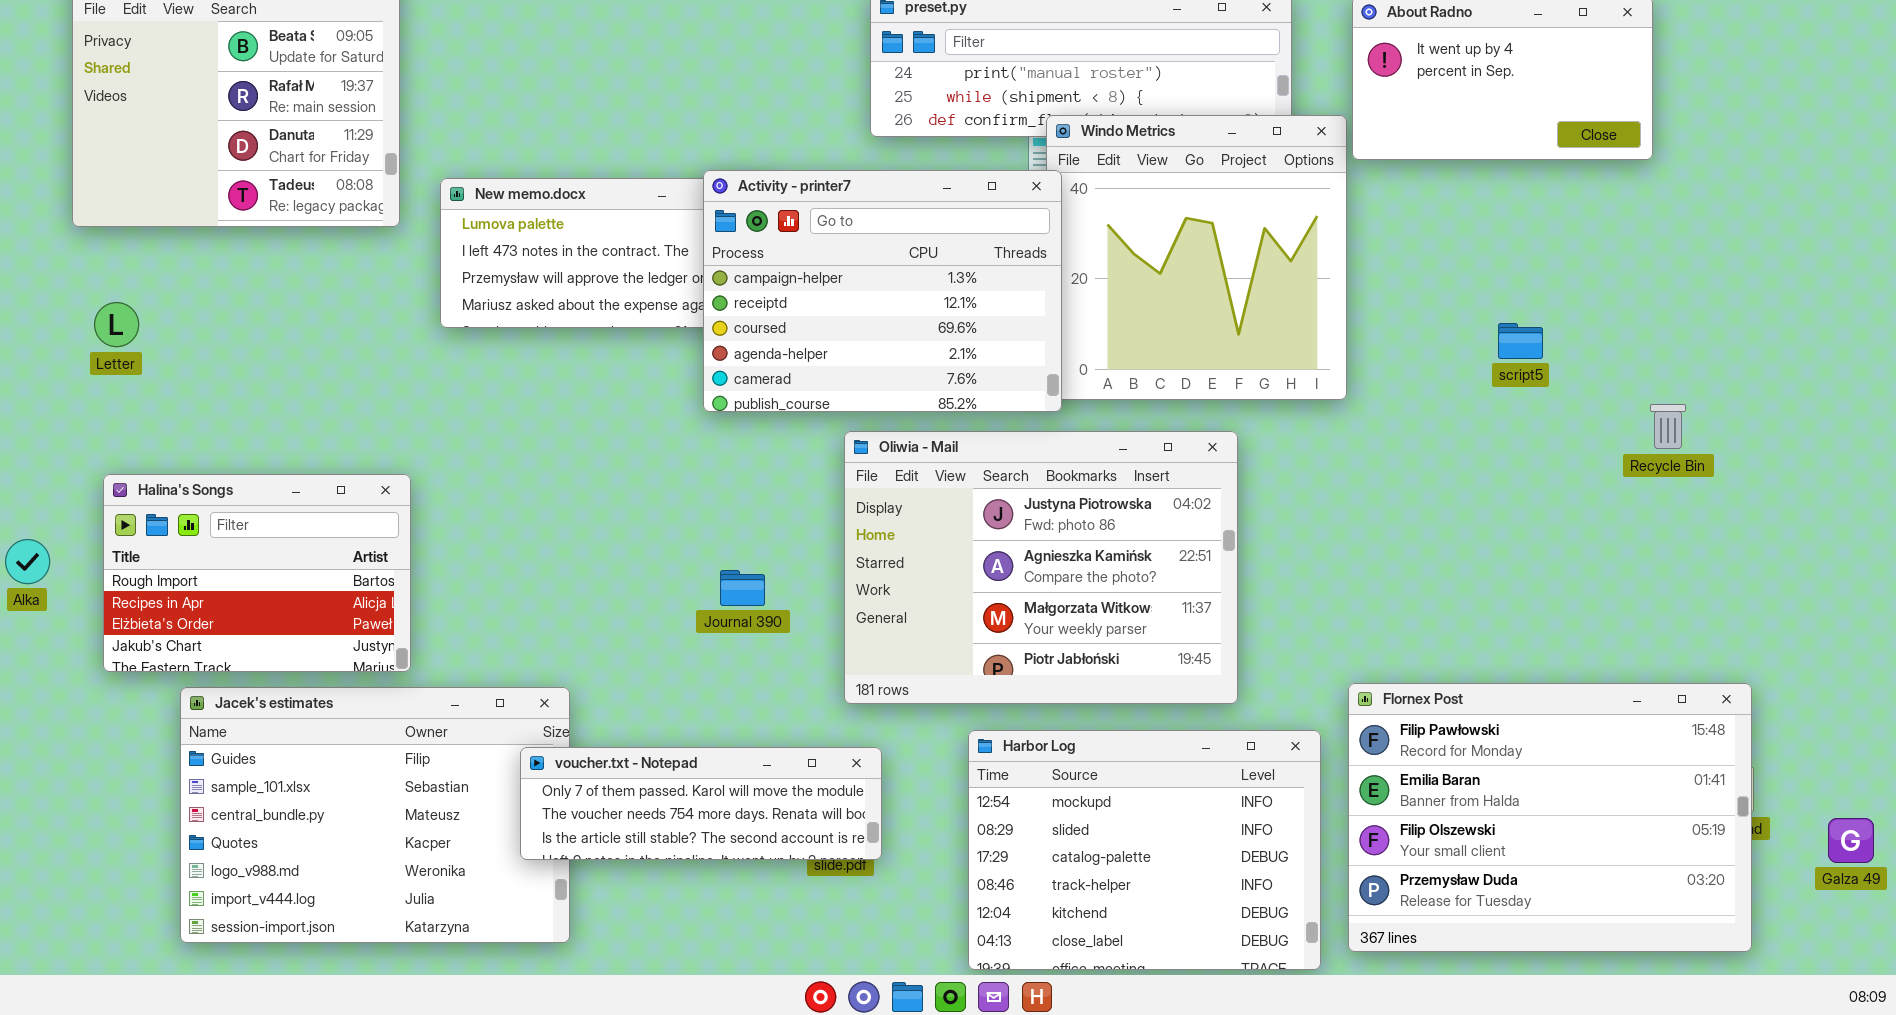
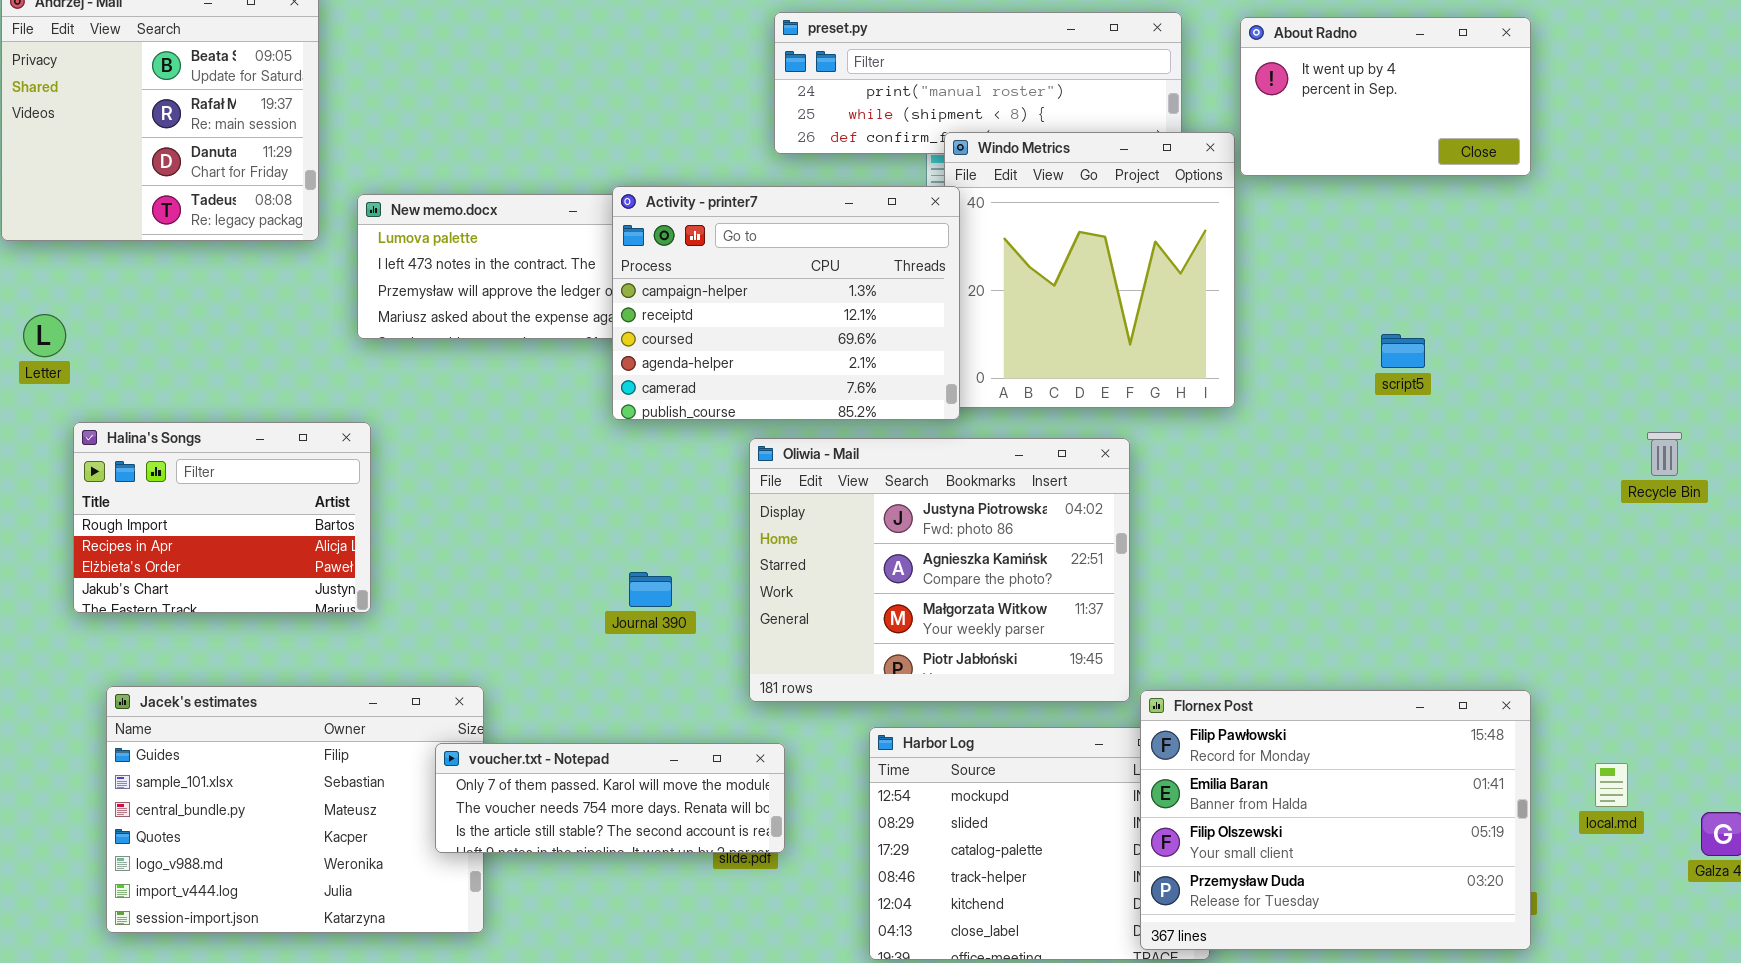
Recycle Bin: [1650,404,1686,449] -> [1647,432,1682,476], moved
Halina's Songs: [103,474,411,672] -> [73,422,371,613], moved
Flornex Post: [1348,683,1752,952] -> [1140,690,1531,950], moved

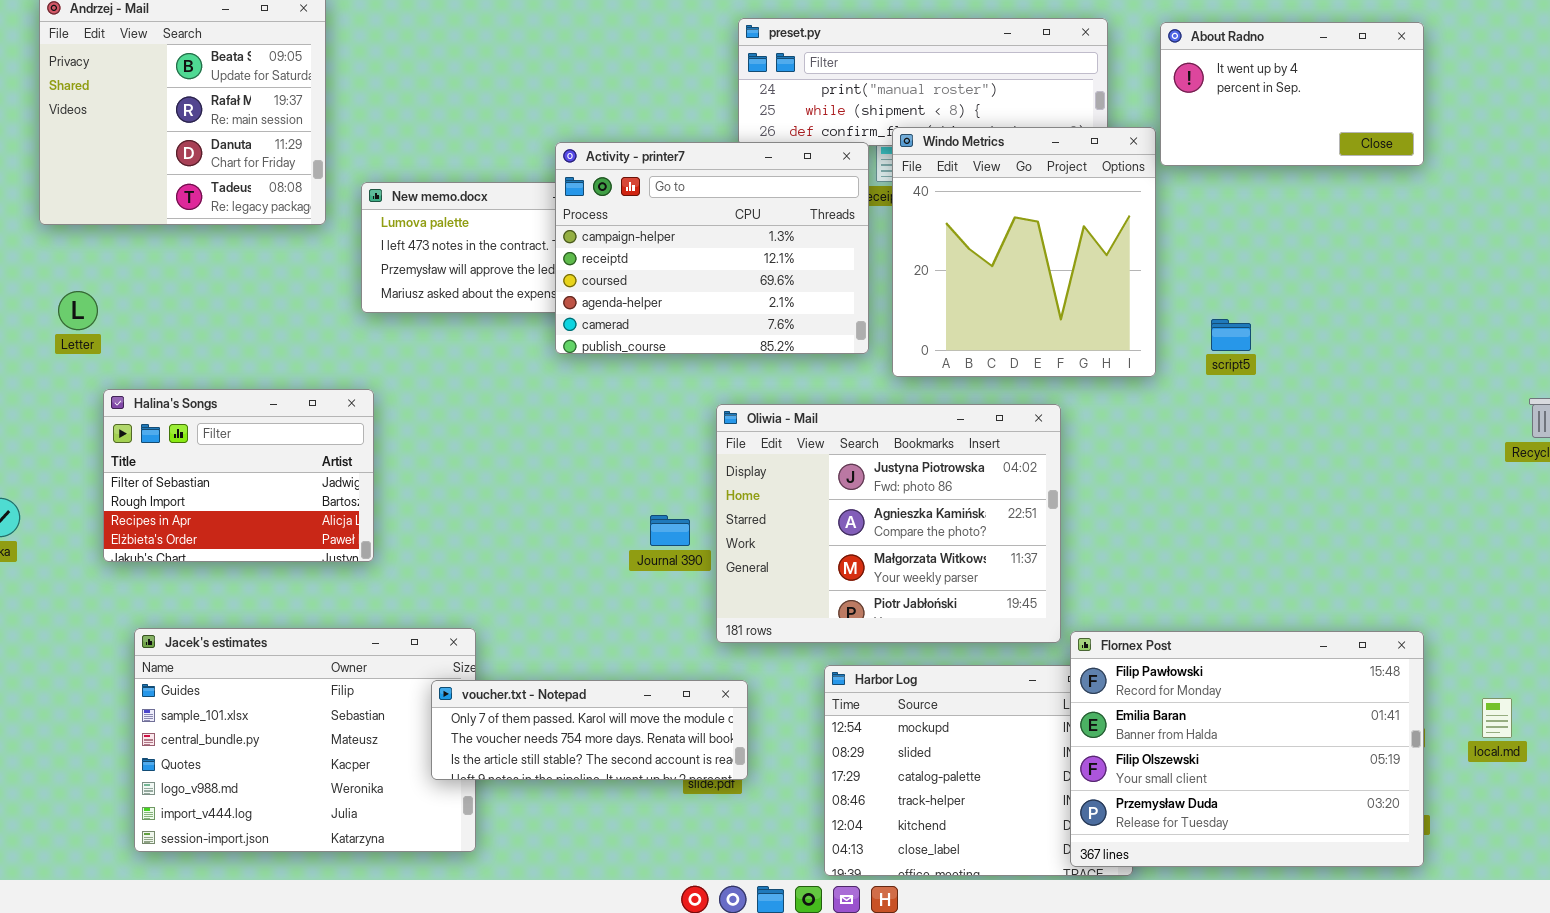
Activity - printer7: [612,186,960,420] -> [555,142,869,354], moved
script5: [1381,334,1425,368] -> [1211,319,1251,351], moved
Halina's Songs: [73,422,371,613] -> [103,389,374,562], scrolled up 1 row
Journal 390: [629,572,672,607] -> [650,515,690,546], moved

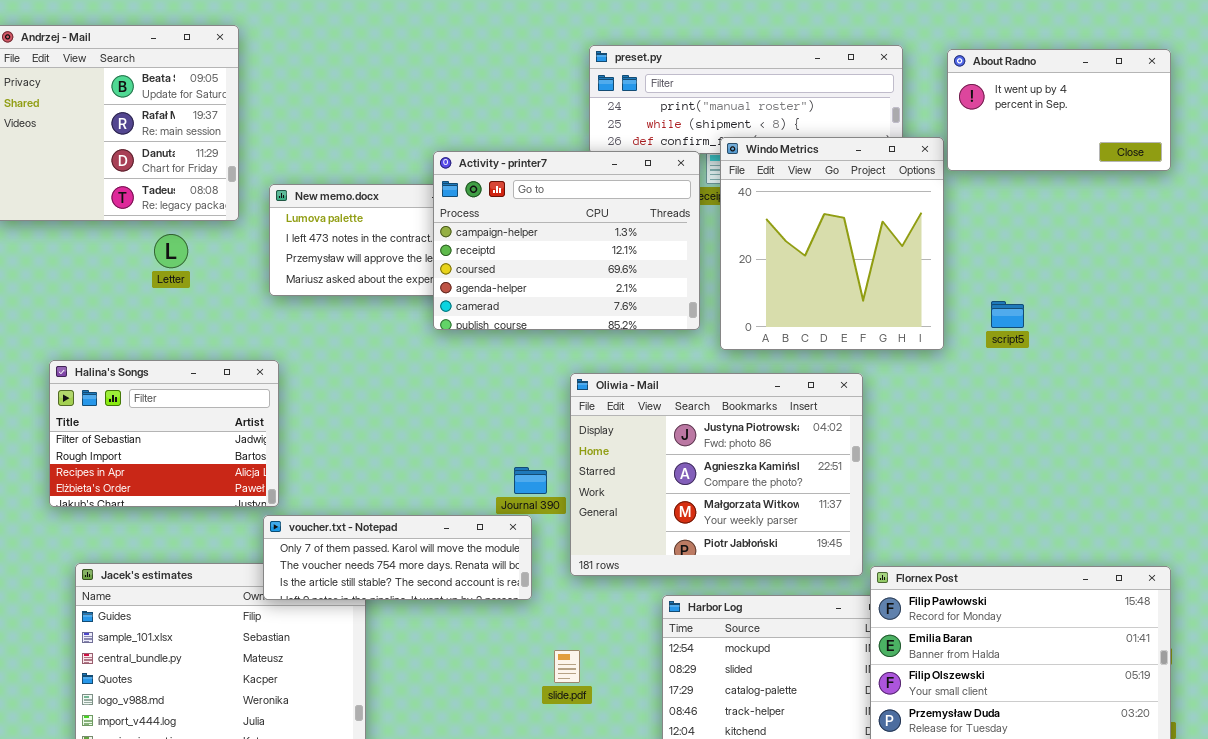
Letter: [58,291,98,330] -> [154,234,188,268], moved
voucher.txt - Notepad: [431,680,748,780] -> [263,515,532,600], moved

